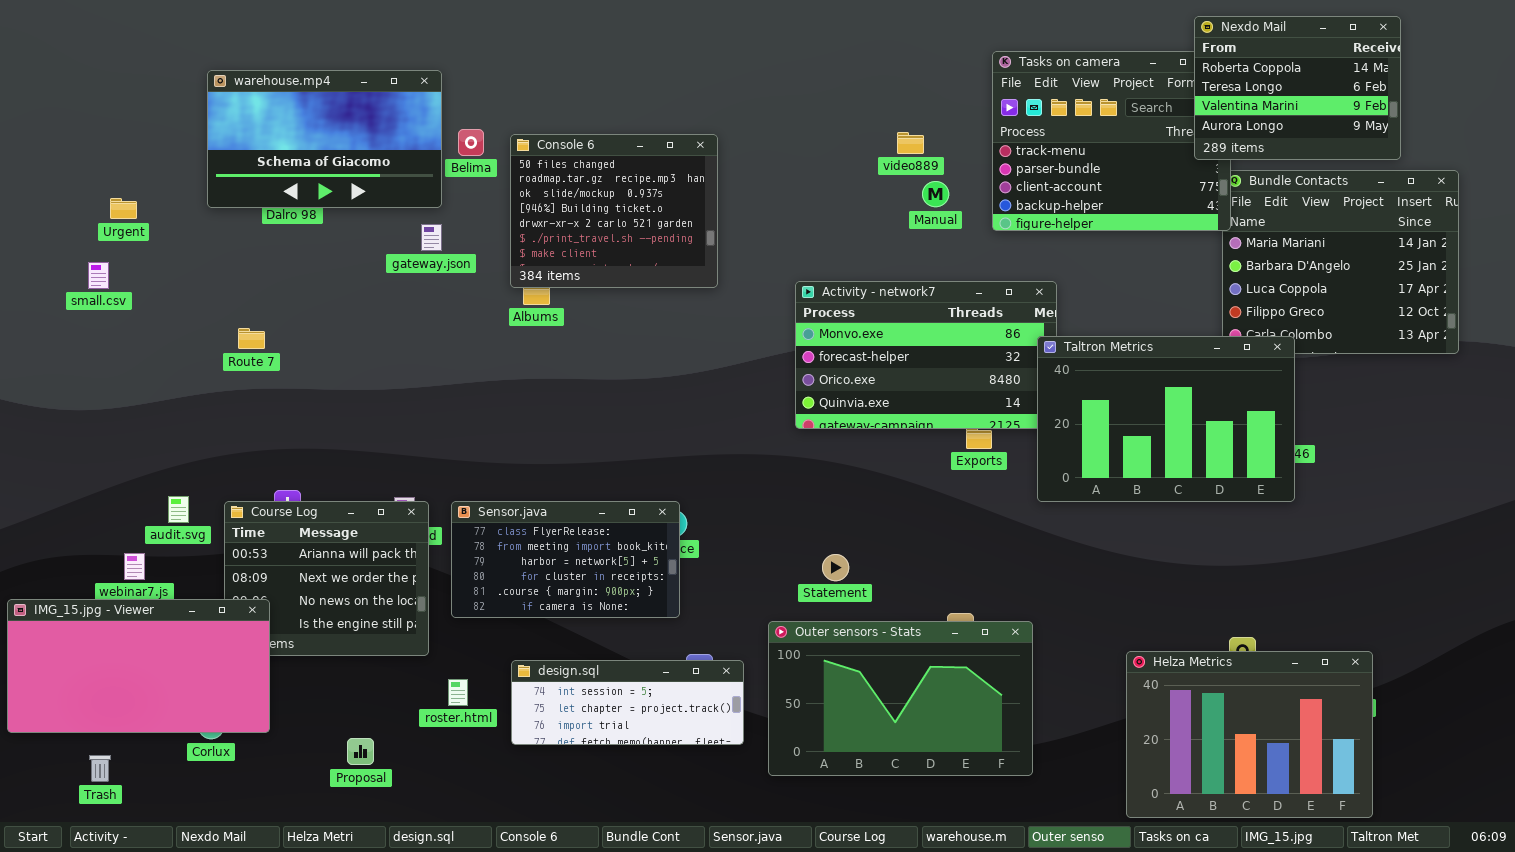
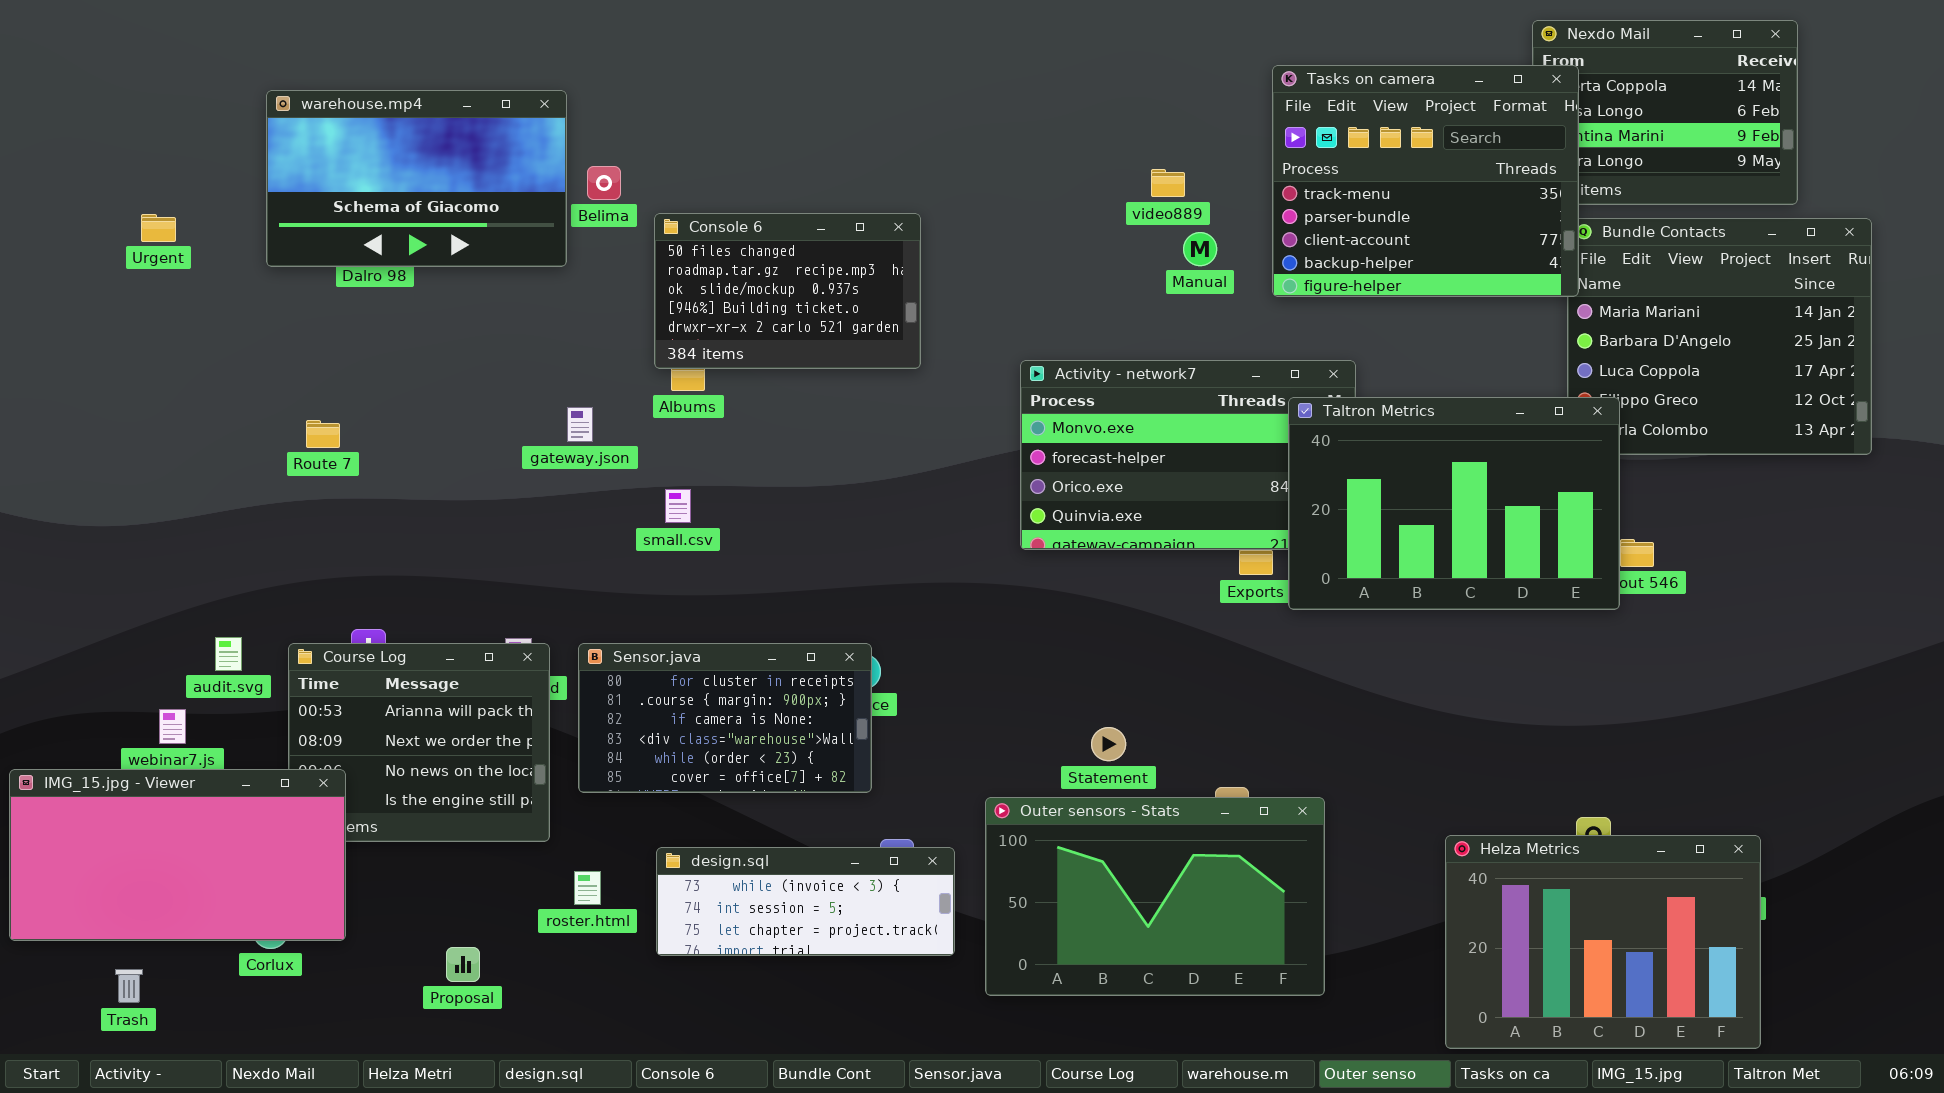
Tasks on camera: [992,51,1231,231] -> [1272,65,1579,297], raised
Console 6: [510,134,718,288] -> [654,213,921,369], resized
Urgent: [110,198,137,219] -> [141,214,176,242], moved
gateway.json: [421,224,442,251] -> [567,407,593,442], moved
small.csv: [88,262,109,289] -> [665,489,691,523], moved
Taltron Metrics: [1037,336,1295,502] -> [1288,397,1620,610], moved
Sensor.java: [451,501,680,618] -> [578,643,872,793], scrolled down 3 rows
Statement: [822,554,849,581] -> [1091,727,1126,761], moved
design.sql: [511,660,744,745] -> [656,847,955,956], scrolled up 1 row

